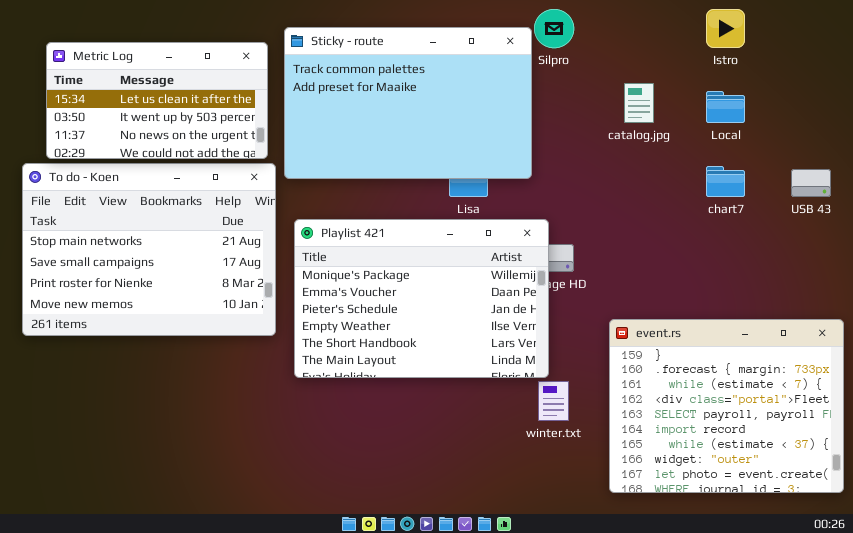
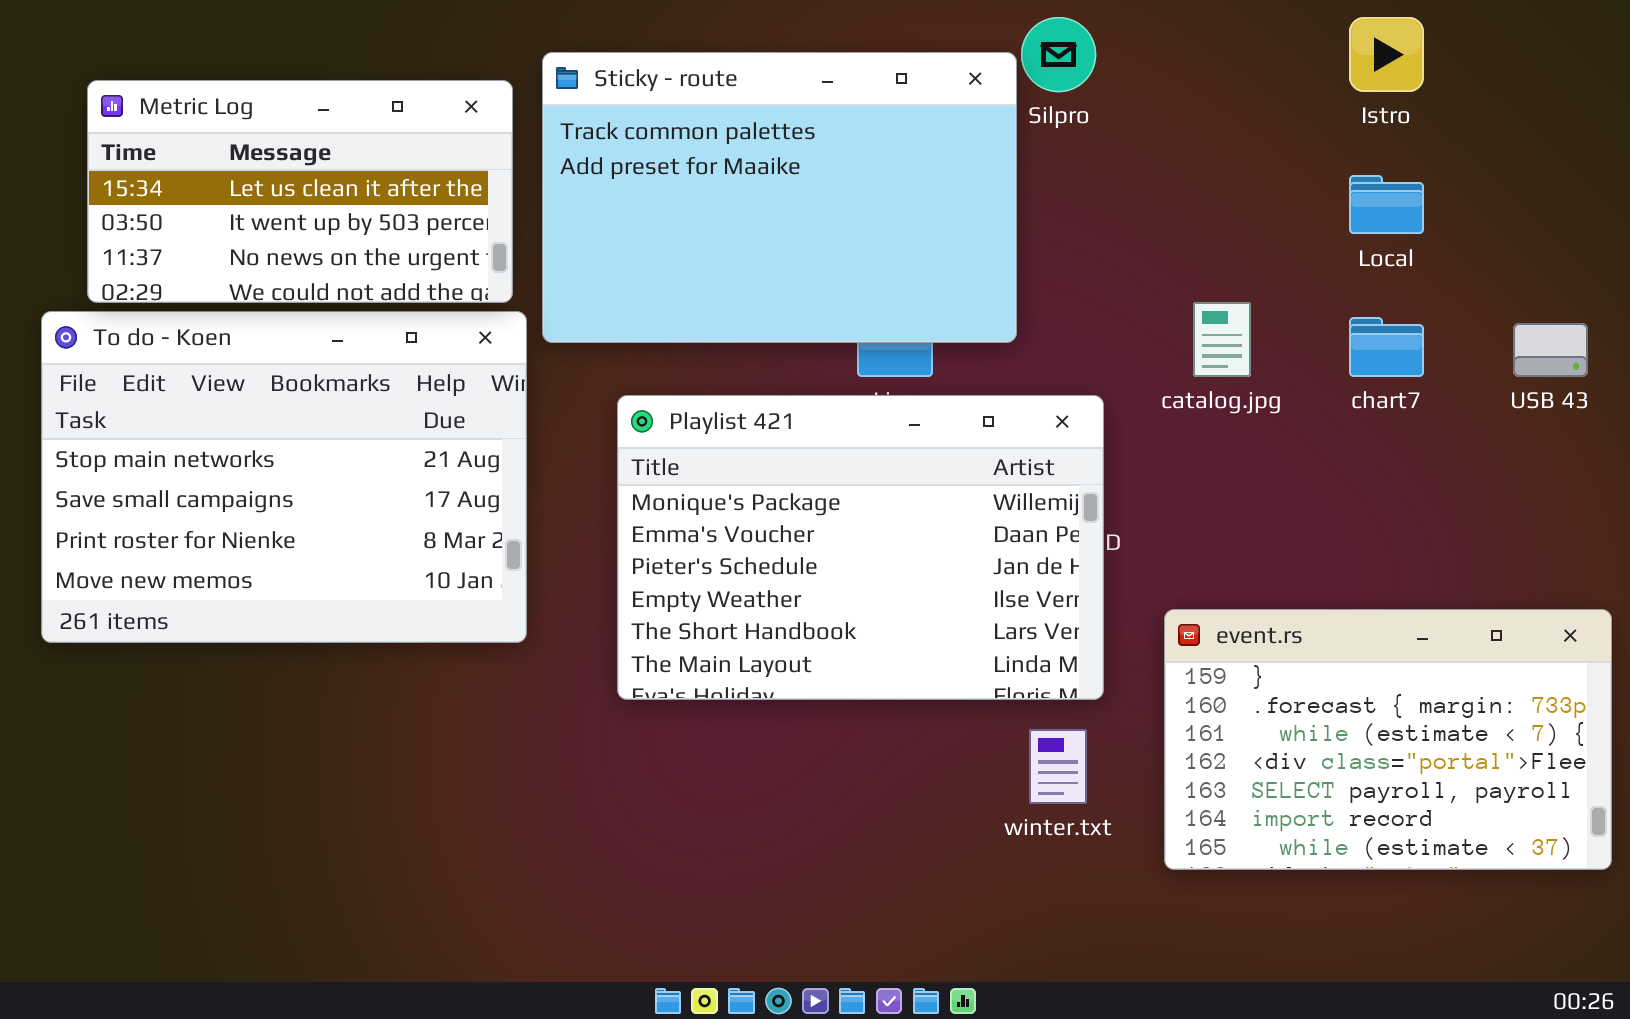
catalog.jpg: [624,83,654,123] -> [1193,302,1251,377], moved
Playlist 421: [294,219,549,378] -> [617,395,1104,700], moved
event.rs: [609,319,844,493] -> [1164,609,1612,870], resized

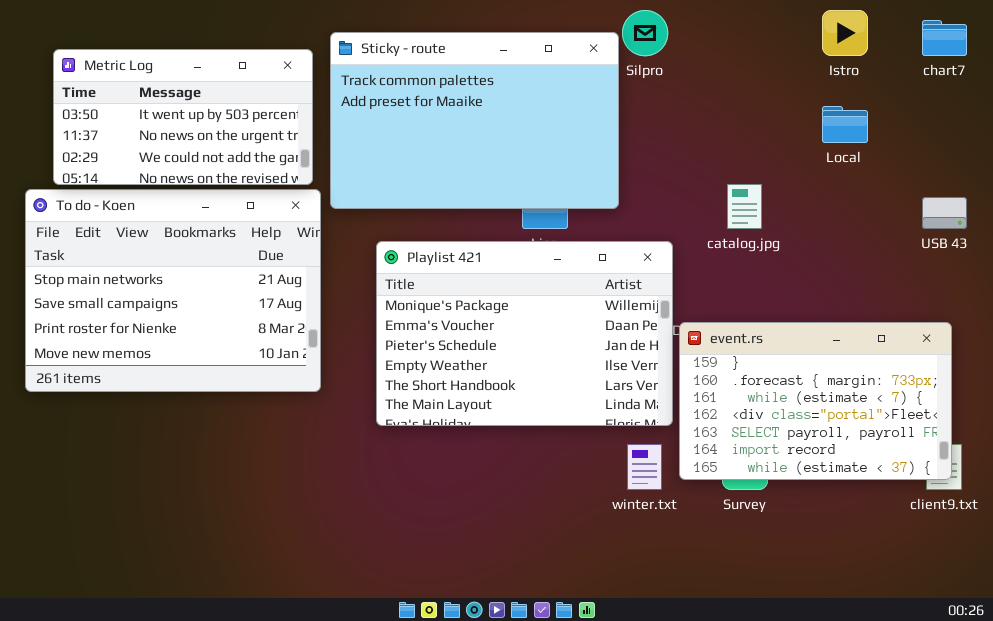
Metric Log: [87,80,513,303] -> [53,49,313,185], scrolled down 1 row
chart7: [1349,317,1424,377] -> [922,20,967,56], moved
event.rs: [1164,609,1612,870] -> [679,322,952,480], moved

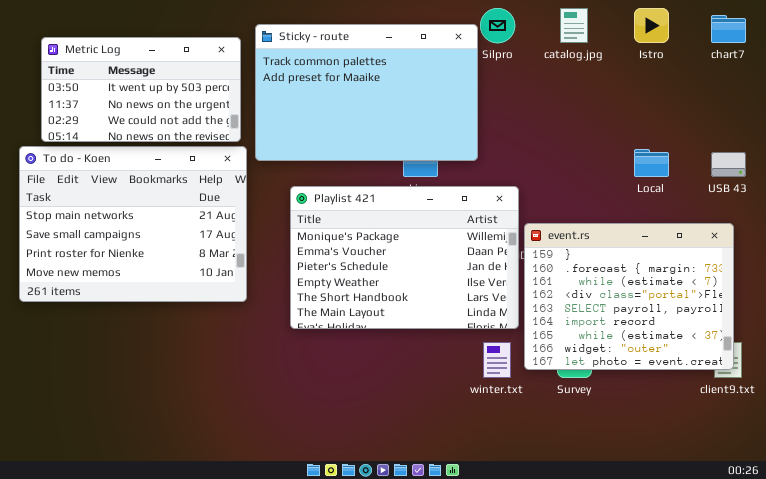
Local: [822,106,868,143] -> [634,149,669,177], moved
catalog.jpg: [727,184,762,229] -> [560,8,588,43], moved
event.rs: [679,322,952,480] -> [524,223,734,370], resized

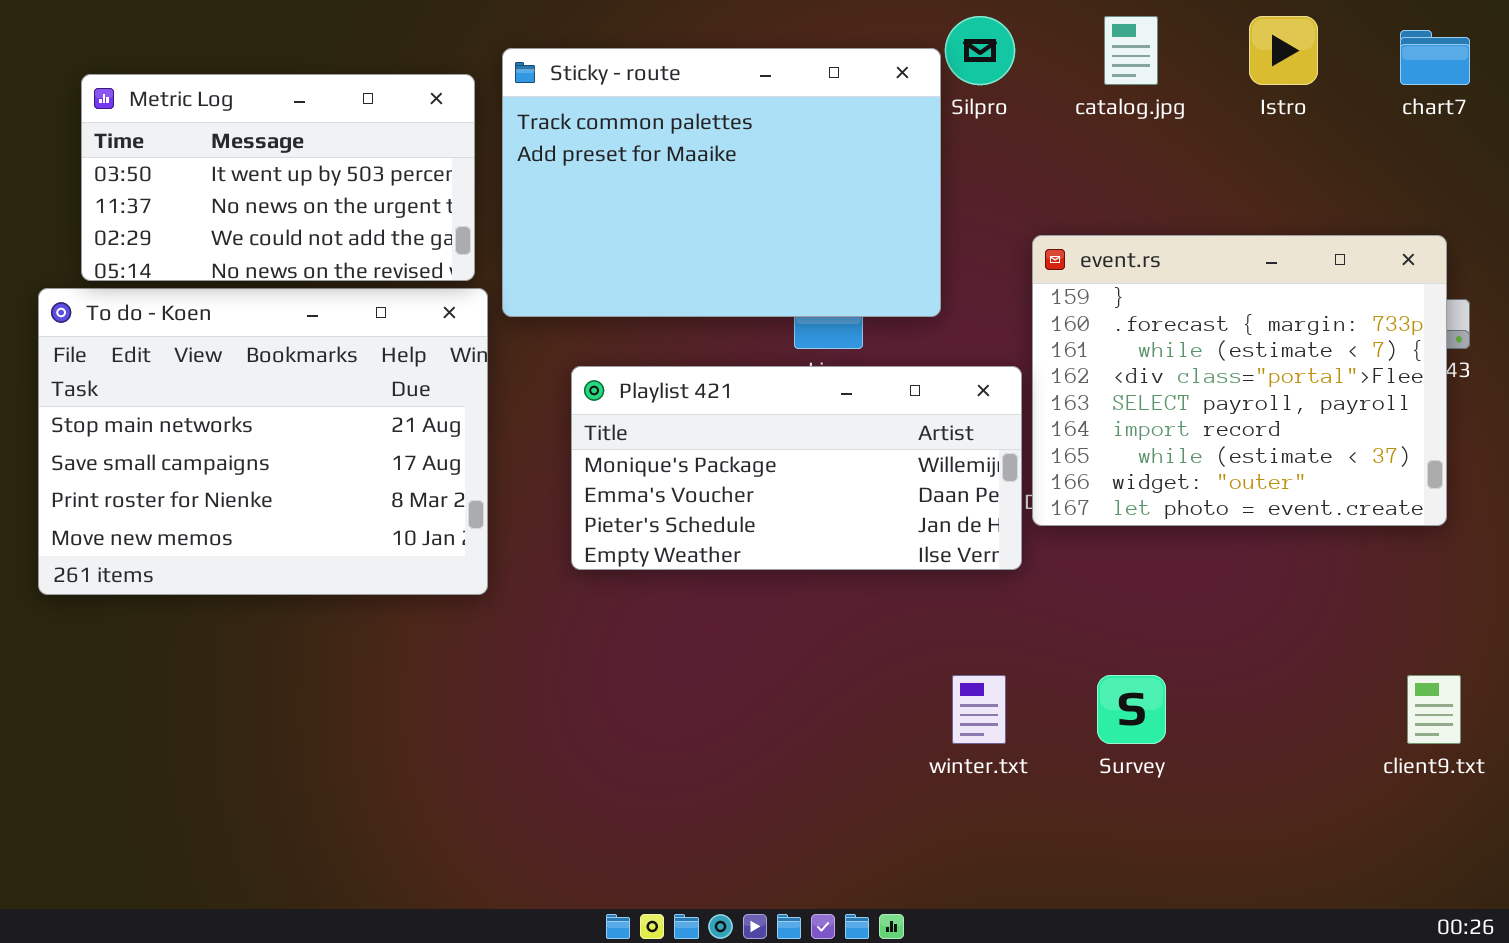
Playlist 421: [290,186,519,329] -> [571,366,1022,570], resized
event.rs: [524,223,734,370] -> [1032,235,1447,526], moved

